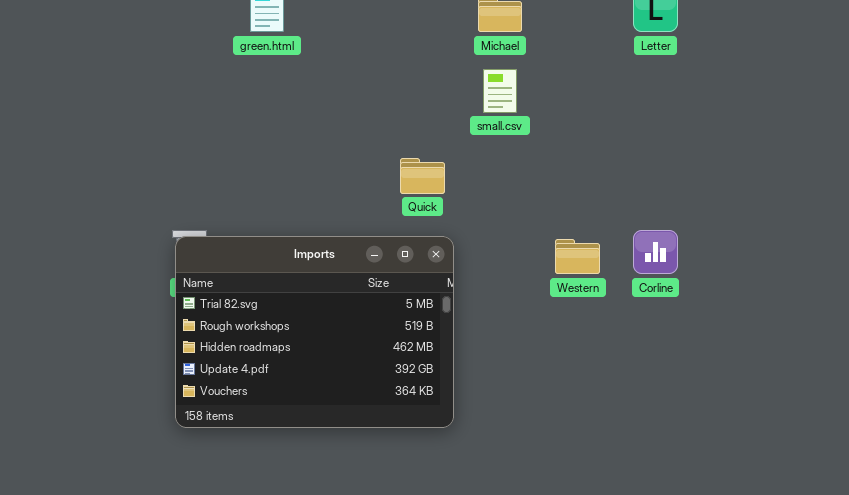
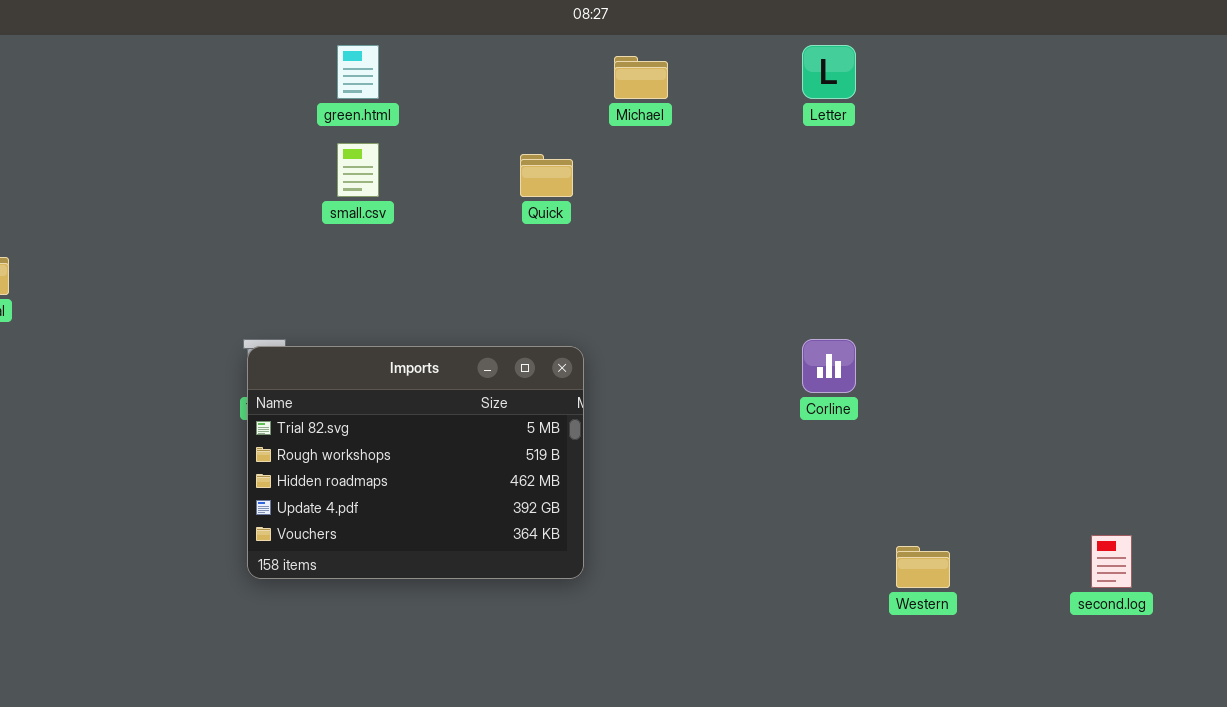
small.csv: [483,69,517,113] -> [337,143,379,197], moved
Quick: [400,158,445,194] -> [520,154,573,197], moved
Western: [555,239,600,274] -> [896,546,950,588], moved

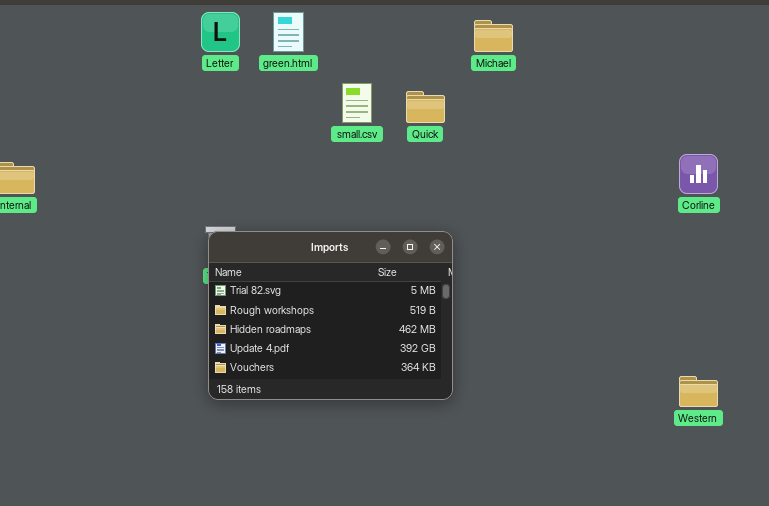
Letter: [802,45,856,99] -> [201,12,240,52], moved
small.csv: [337,143,379,197] -> [342,83,372,123], moved
Corline: [802,339,856,393] -> [679,154,718,194], moved

